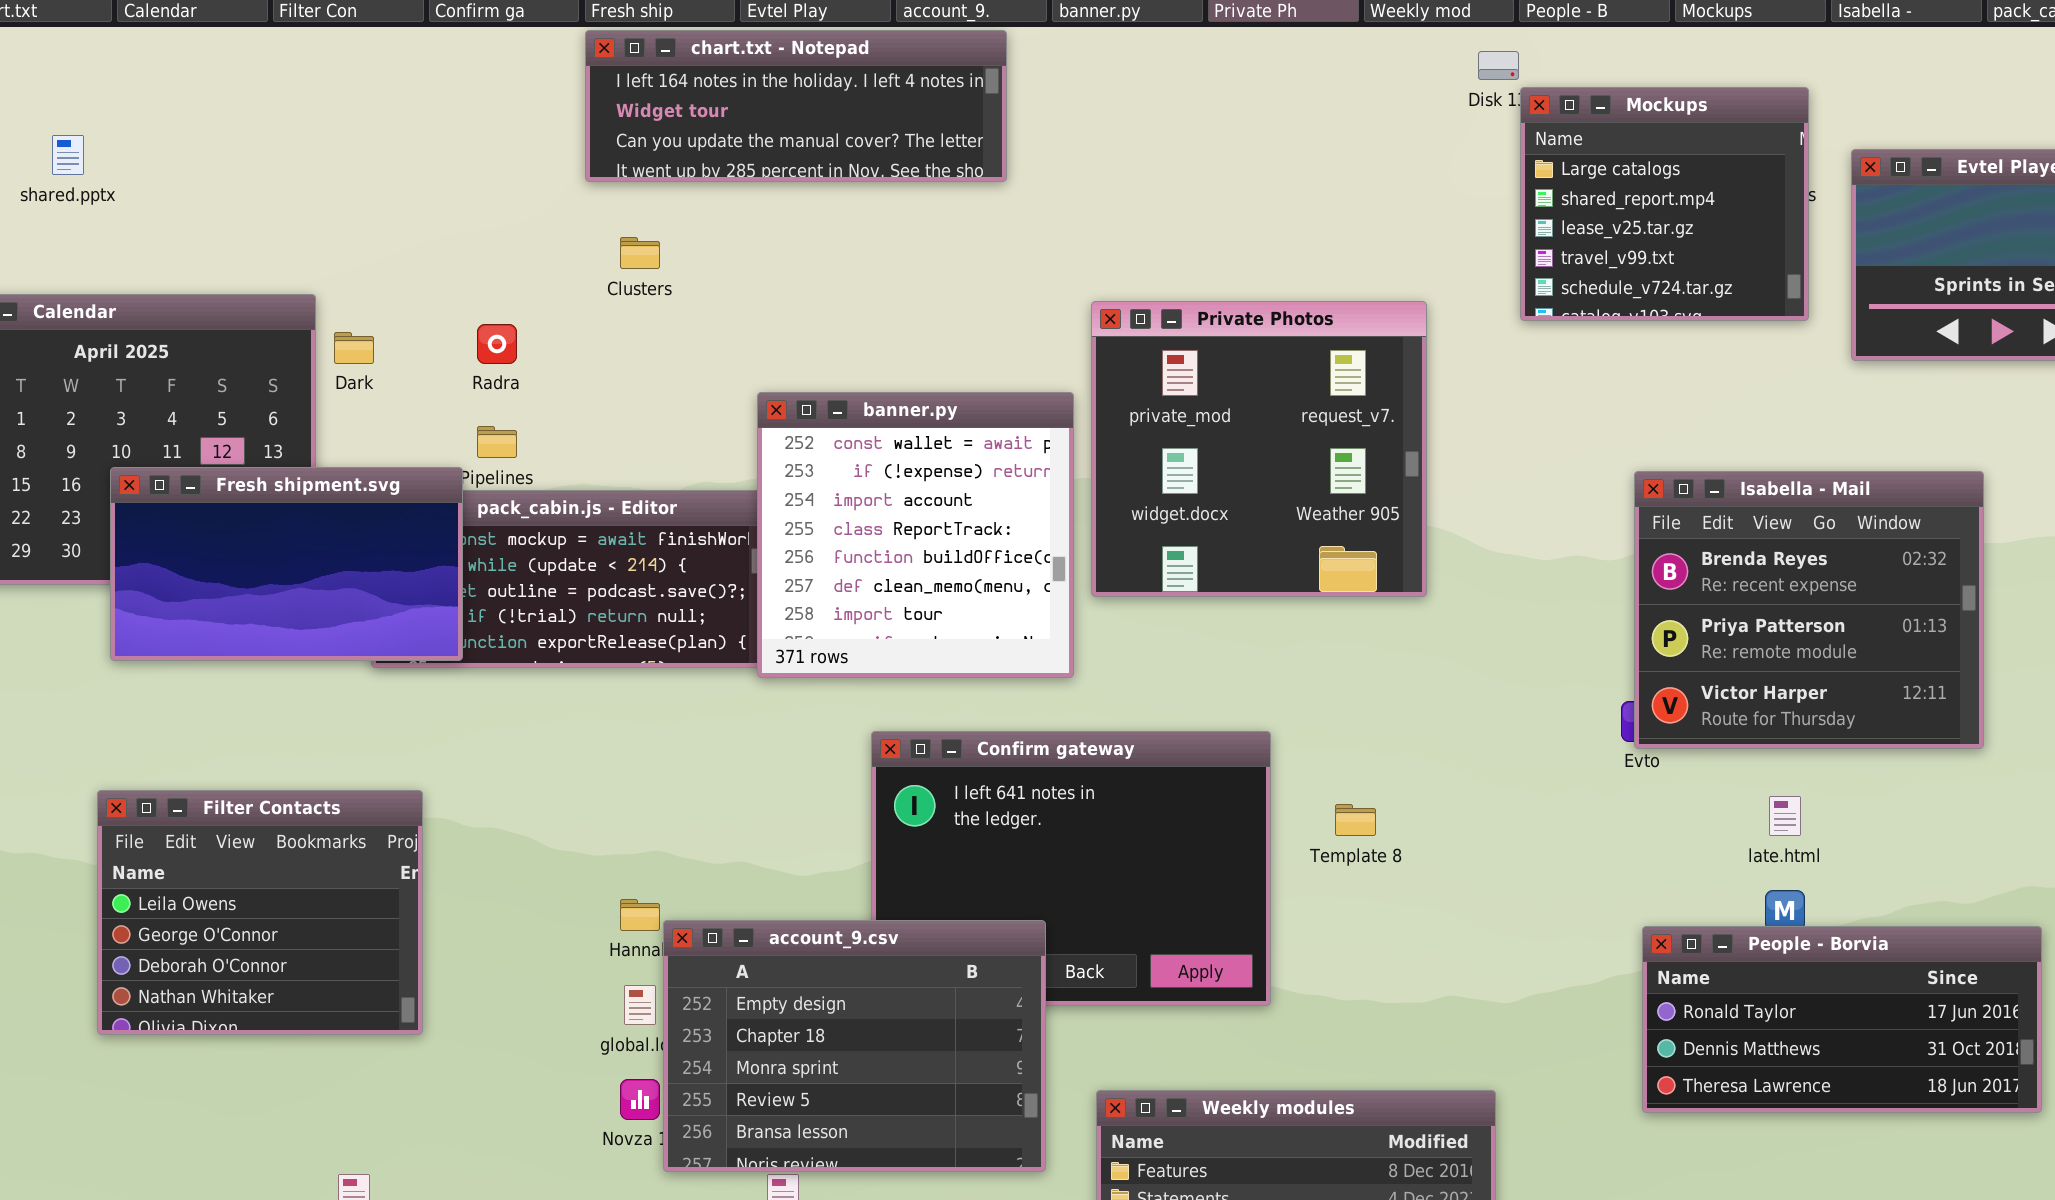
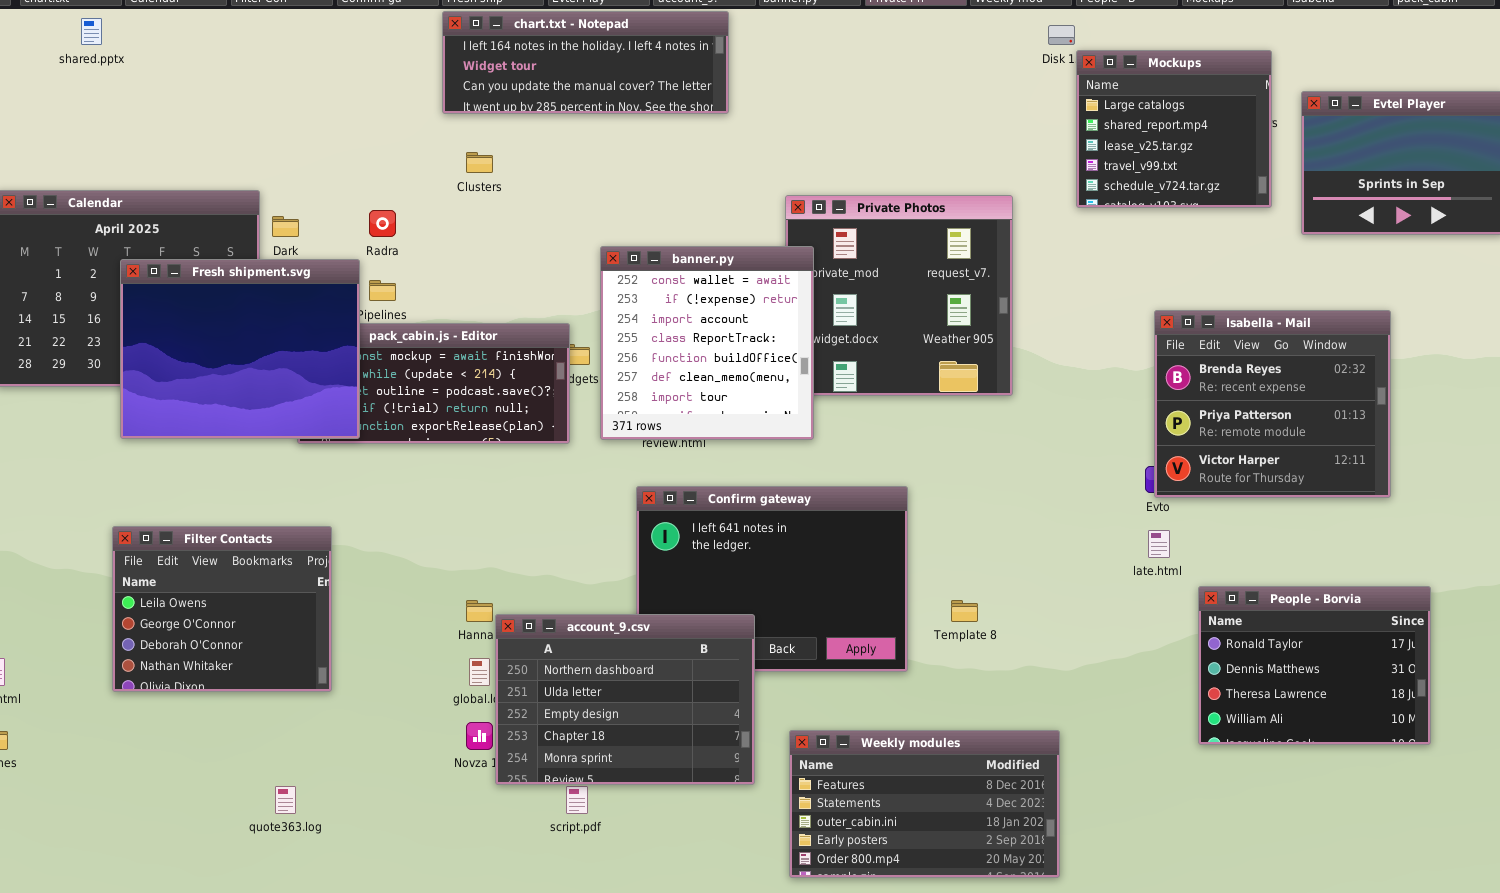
shared.pptx: [52,135,84,175] -> [81,18,102,45], moved
banner.py: [757,392,1074,678] -> [600,246,814,440], moved
Fresh shipment.svg: [110,467,463,661] -> [120,259,360,439], resized
late.html: [1769,796,1801,836] -> [1148,530,1170,558], moved
Template 8: [1335,804,1376,836] -> [951,600,978,622], moved
account_9.csv: [663,920,1046,1172] -> [495,614,755,785], scrolled up 2 rows
People - Borvia: [1642,926,2042,1113] -> [1198,586,1431,745], resized

